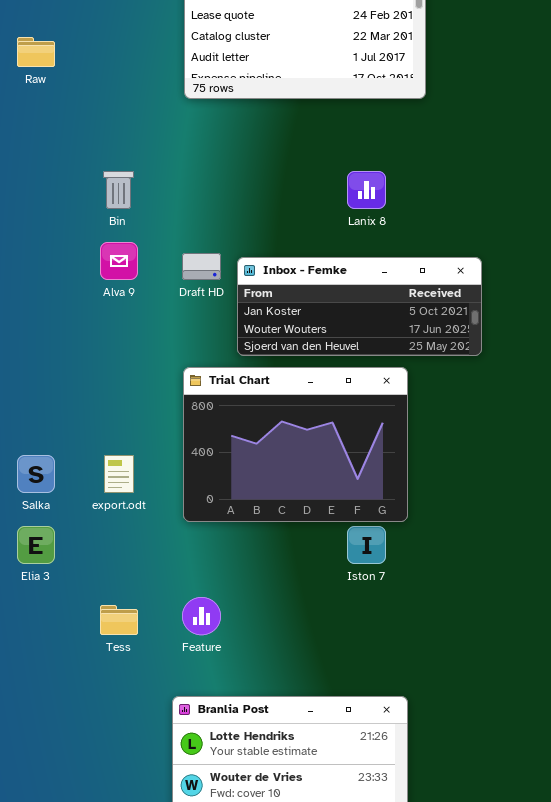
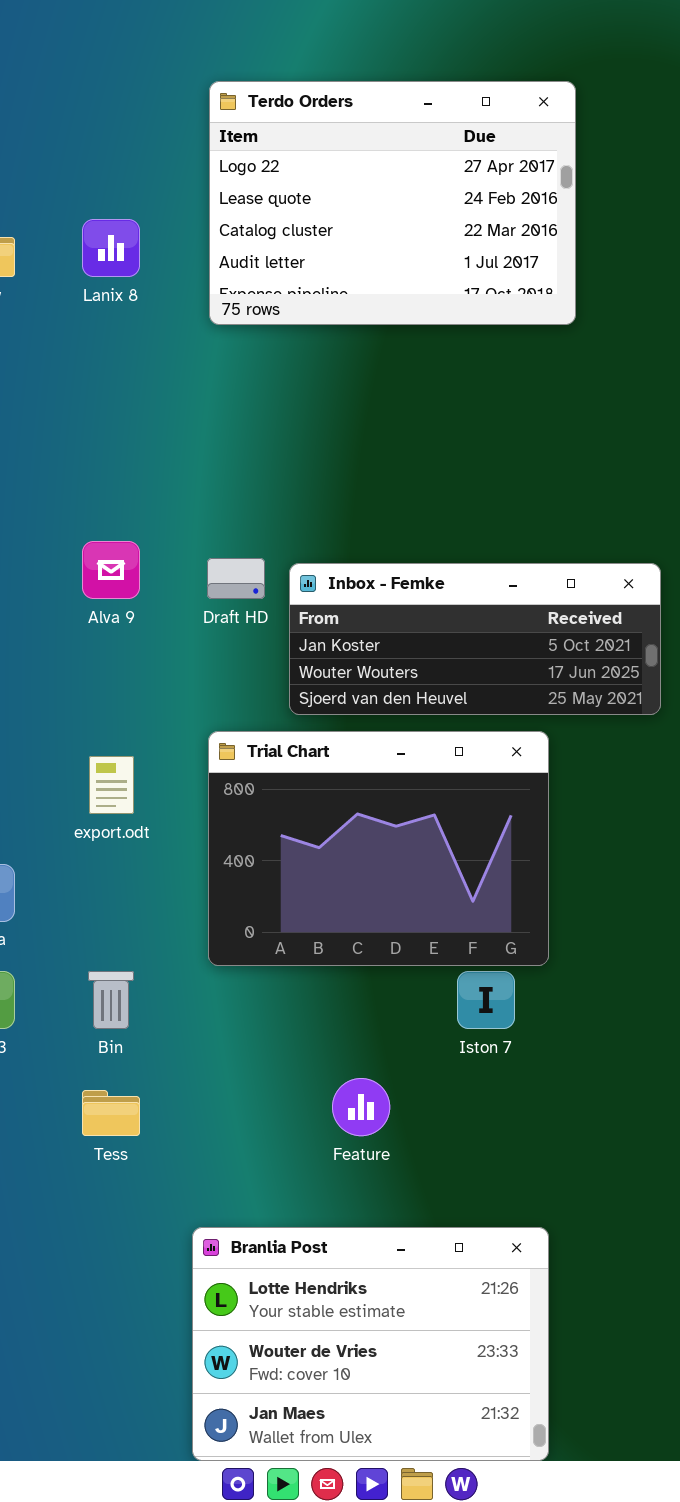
Bin: [103,171,134,209] -> [88,971,134,1029], moved
Lanix 8: [347,171,386,209] -> [82,219,140,277], moved
export.odt: [104,455,134,493] -> [89,756,134,814], moved
Feature: [182,597,221,635] -> [332,1078,390,1136], moved

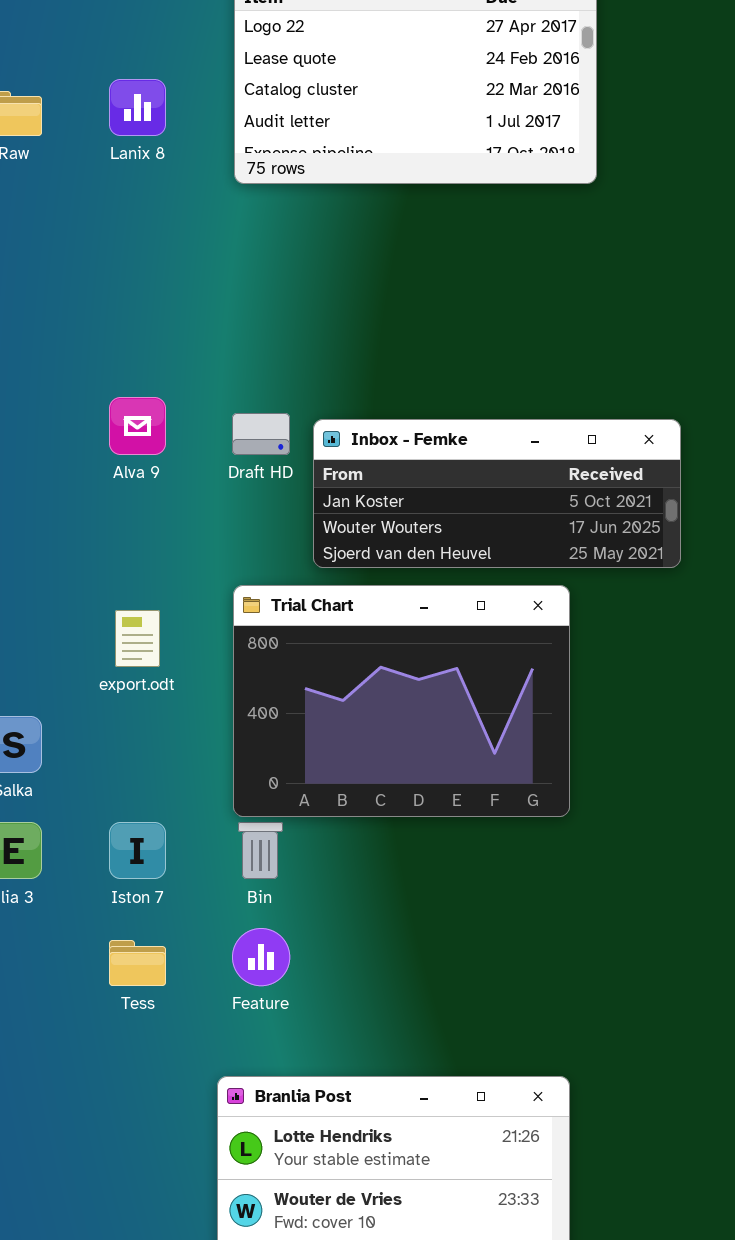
Bin: [88,971,134,1029] -> [238,822,283,879], moved
Iston 7: [457,971,515,1029] -> [109,822,166,879], moved
Feature: [332,1078,390,1136] -> [232,928,290,986], moved

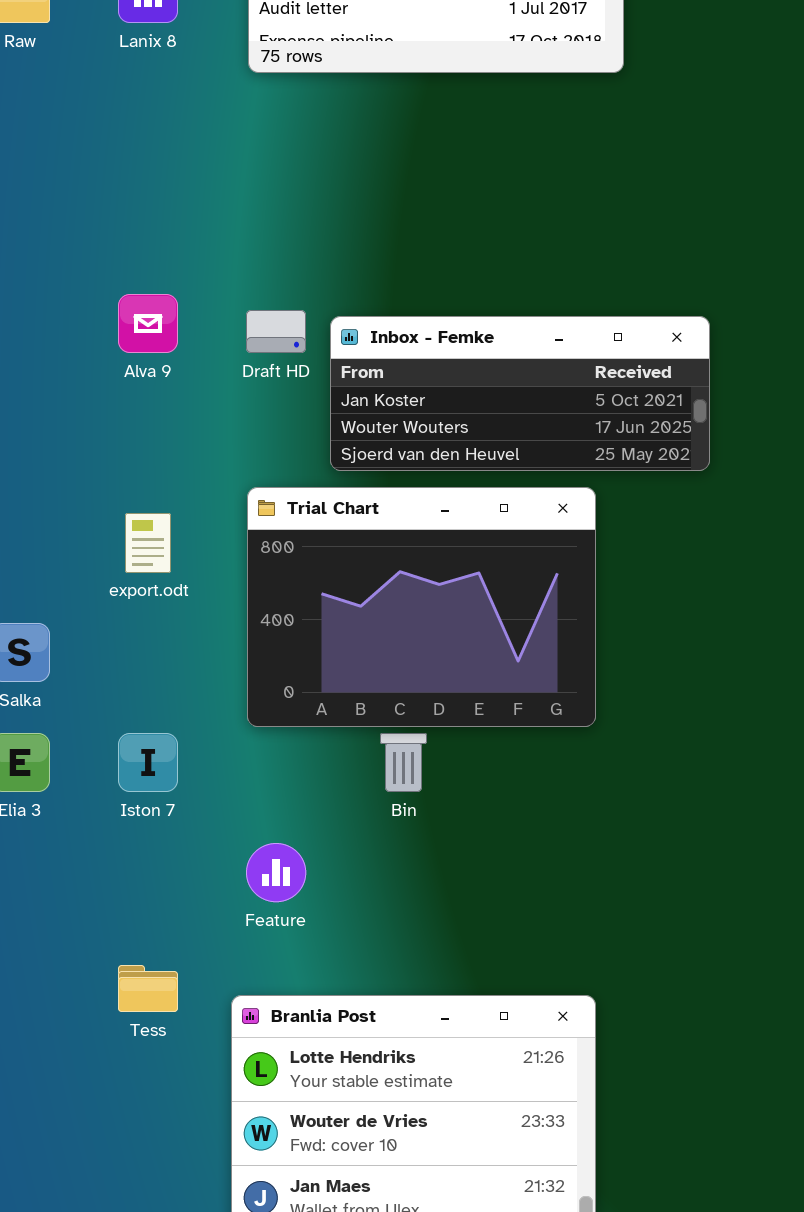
Bin: [238,822,283,879] -> [380,733,427,792], moved
Tess: [109,940,166,986] -> [118,965,178,1012], moved

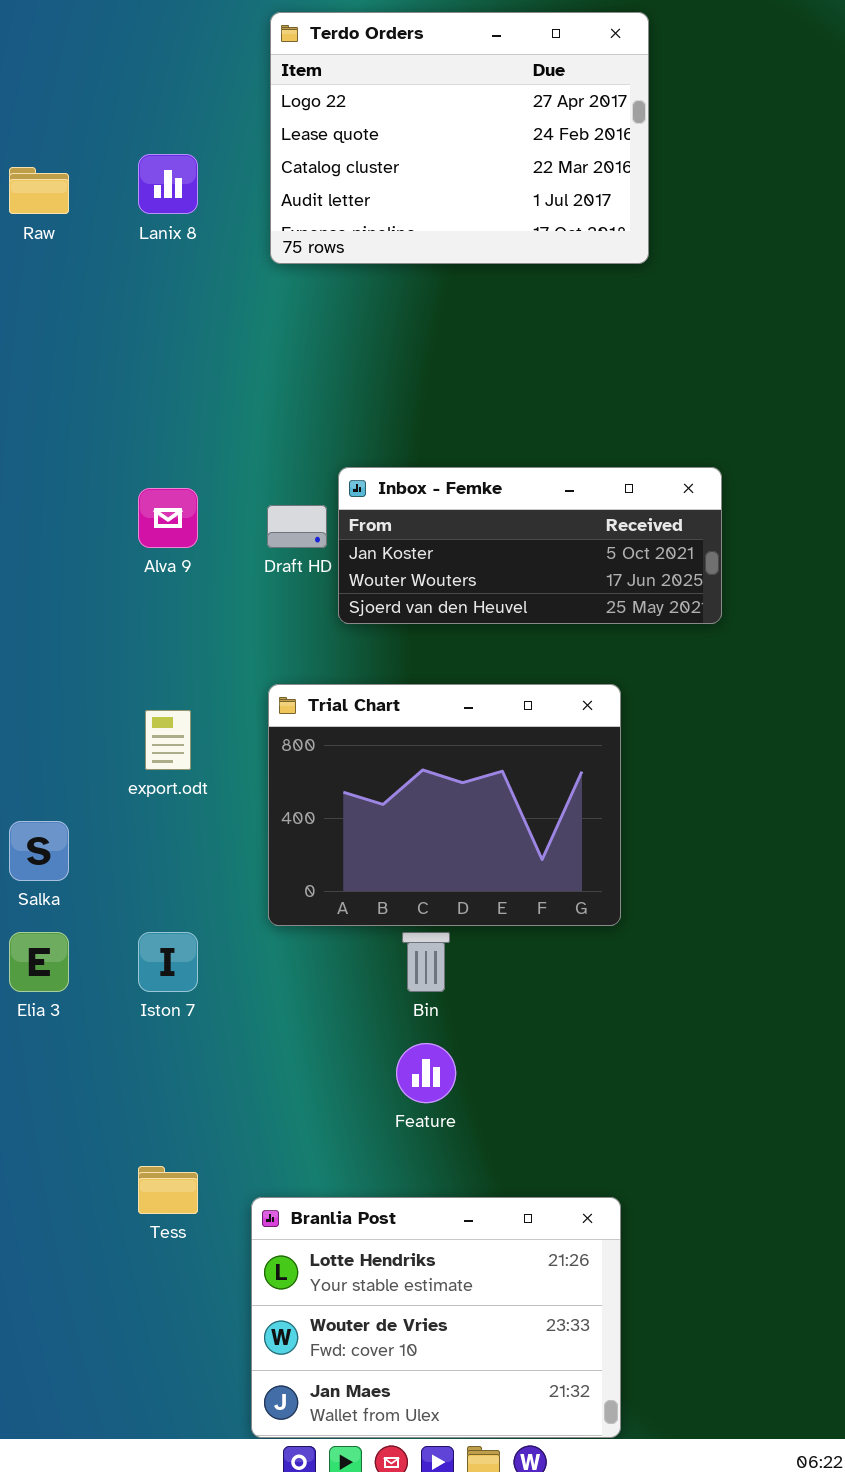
Inbox - Femke: [330,316,710,471] -> [338,467,722,624], moved
Feature: [246,843,306,902] -> [396,1043,456,1103], moved

